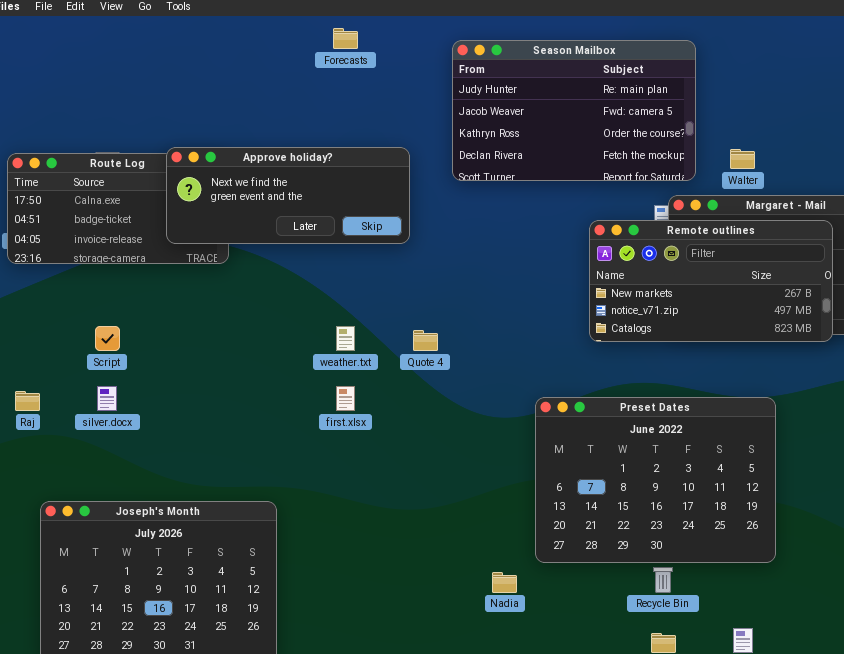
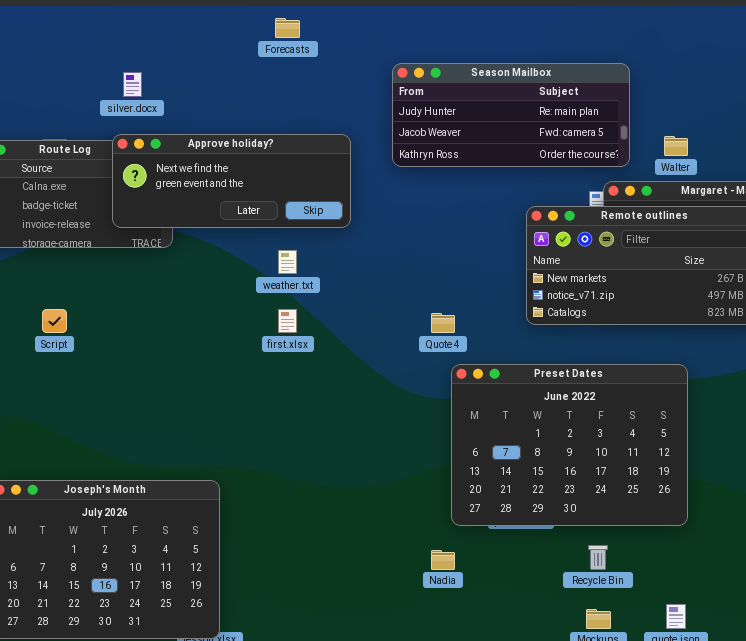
Season Mailbox: [452,40,696,181] -> [392,63,630,167], resized
weather.txt: [336,326,355,351] -> [278,250,297,274], moved
Quote 4: [413,330,438,351] -> [431,313,455,333], moved
silver.docx: [97,386,117,411] -> [123,72,142,97], moved
first.xlsx: [336,386,355,411] -> [278,309,297,333], moved
Preset Dates: [535,397,776,563] -> [451,364,688,526], moved

